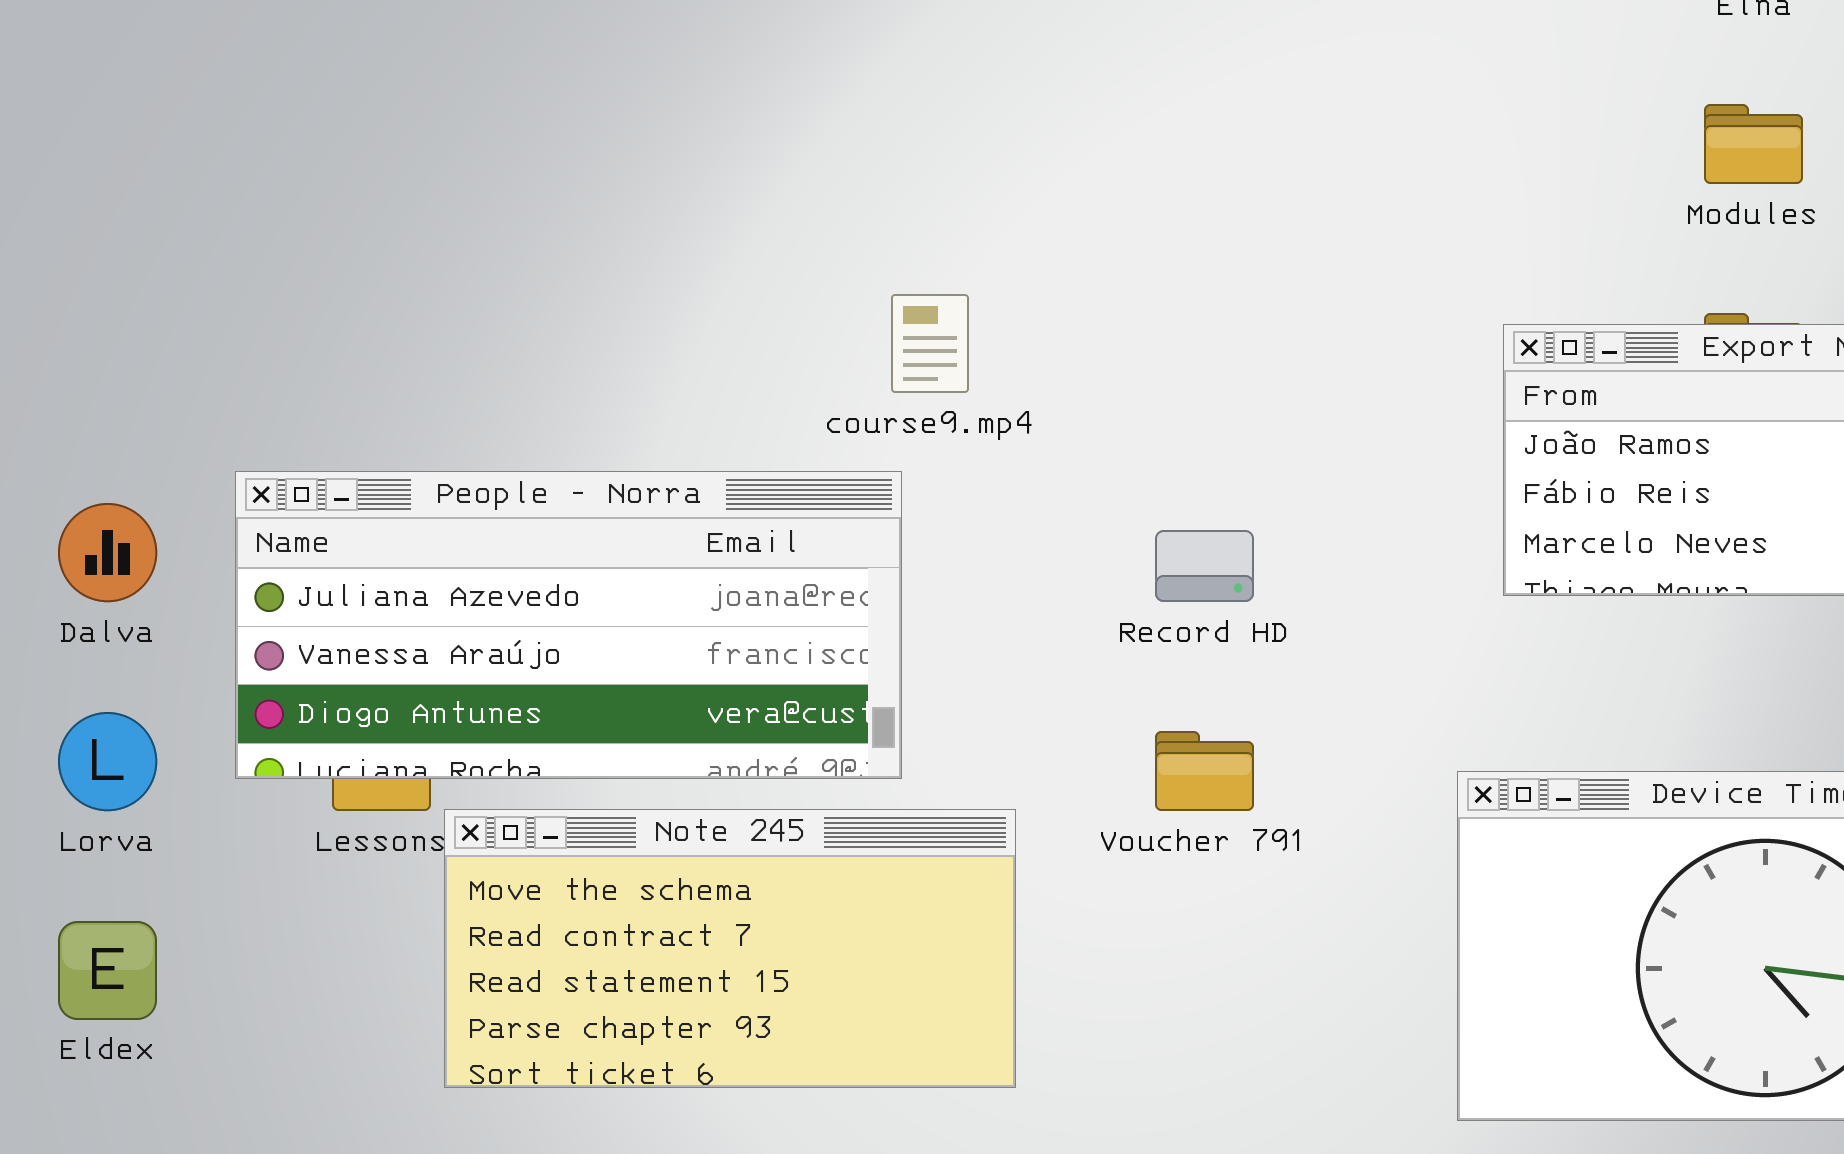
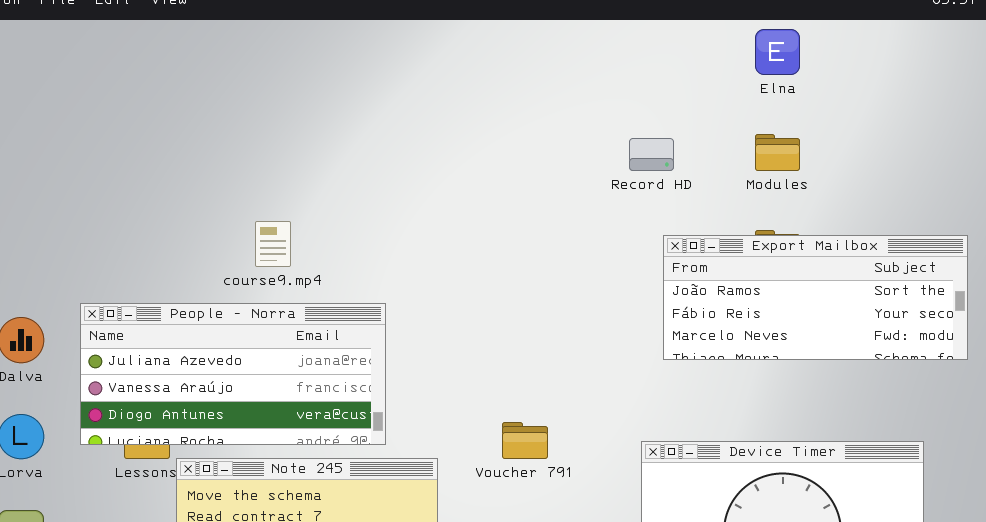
course9.mp4: [891,294,969,393] -> [255,221,291,267], moved
Record HD: [1155,530,1254,602] -> [629,138,674,171], moved

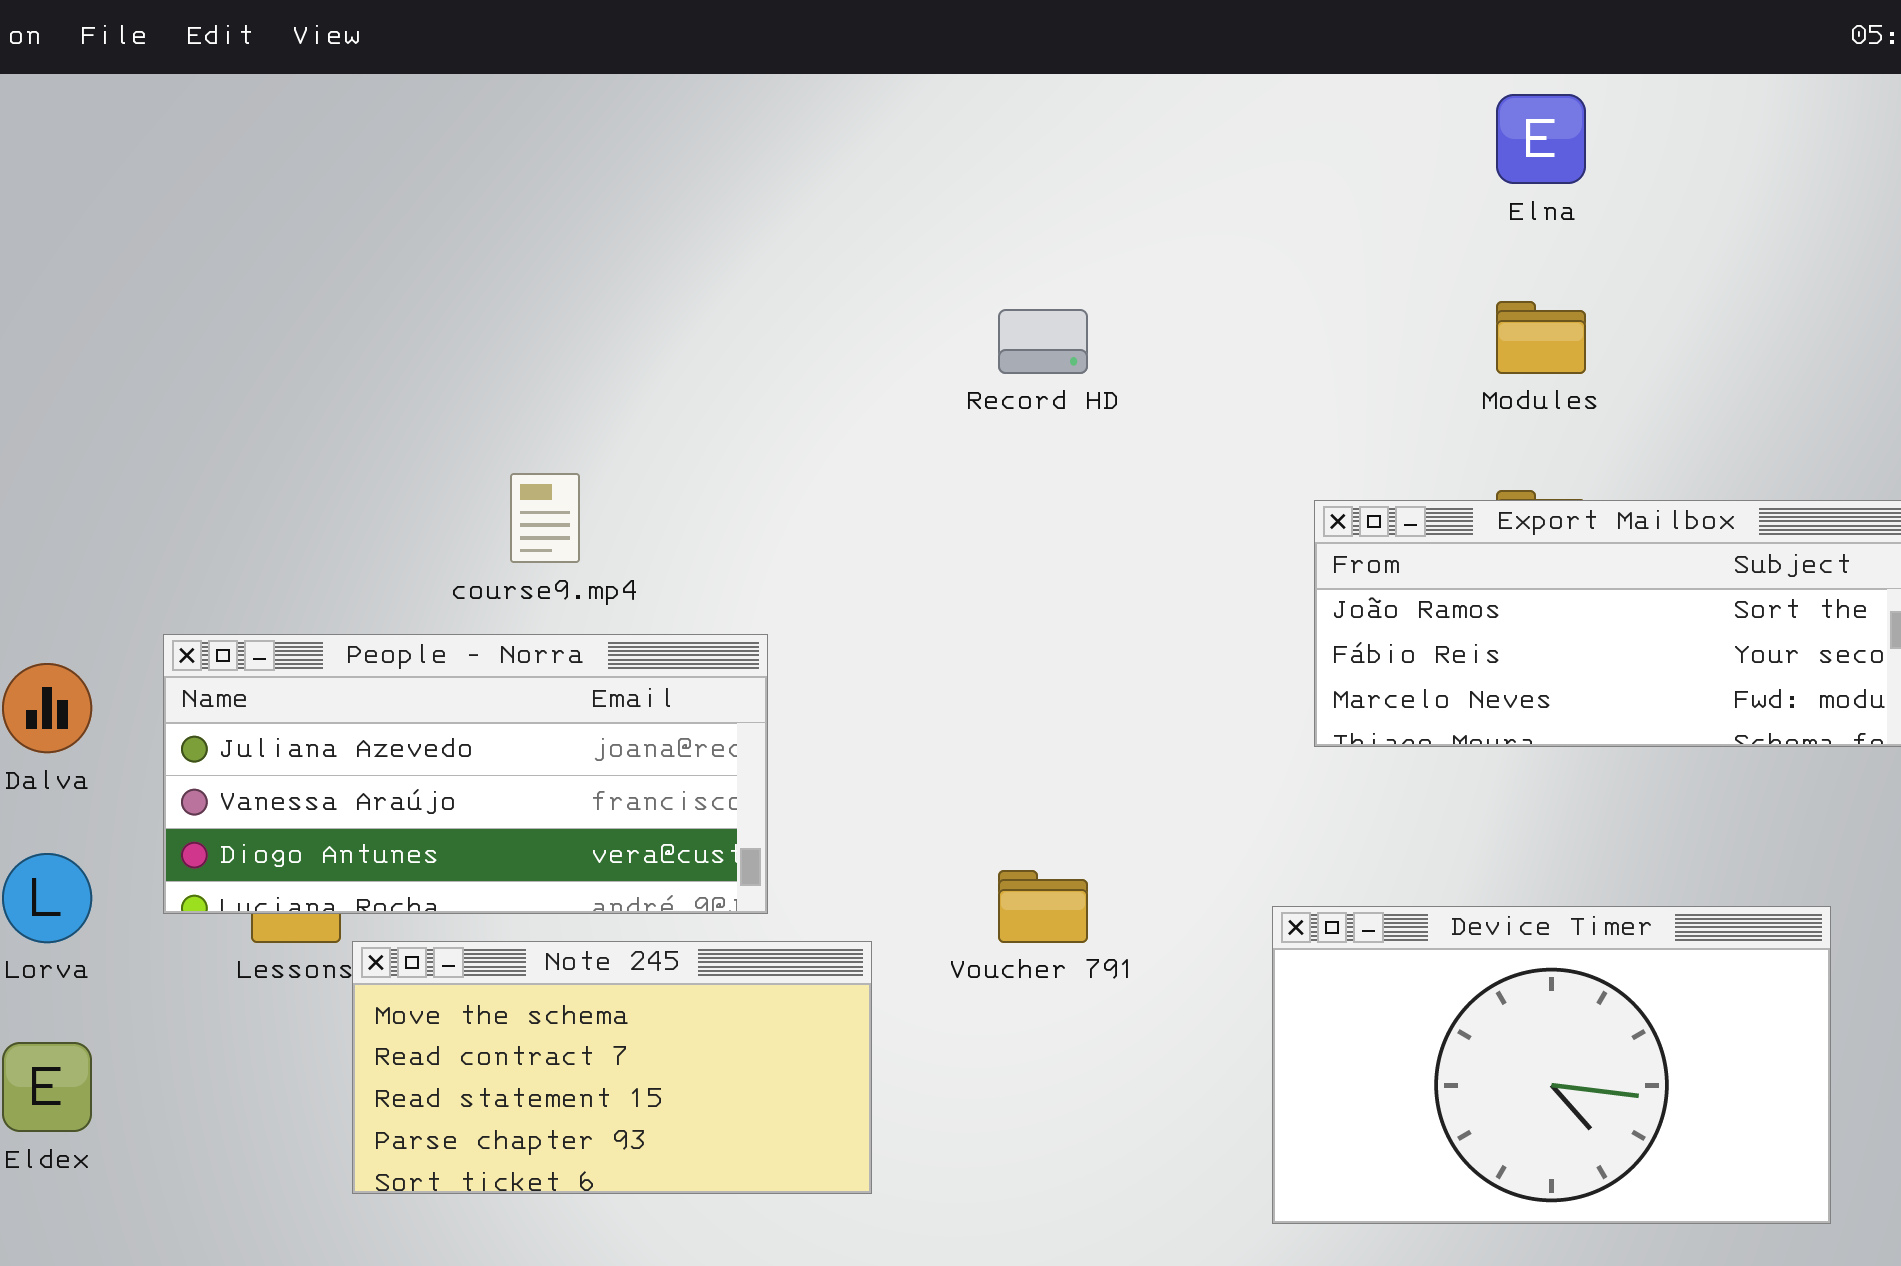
Record HD: [629,138,674,171] -> [998,309,1088,374], moved

